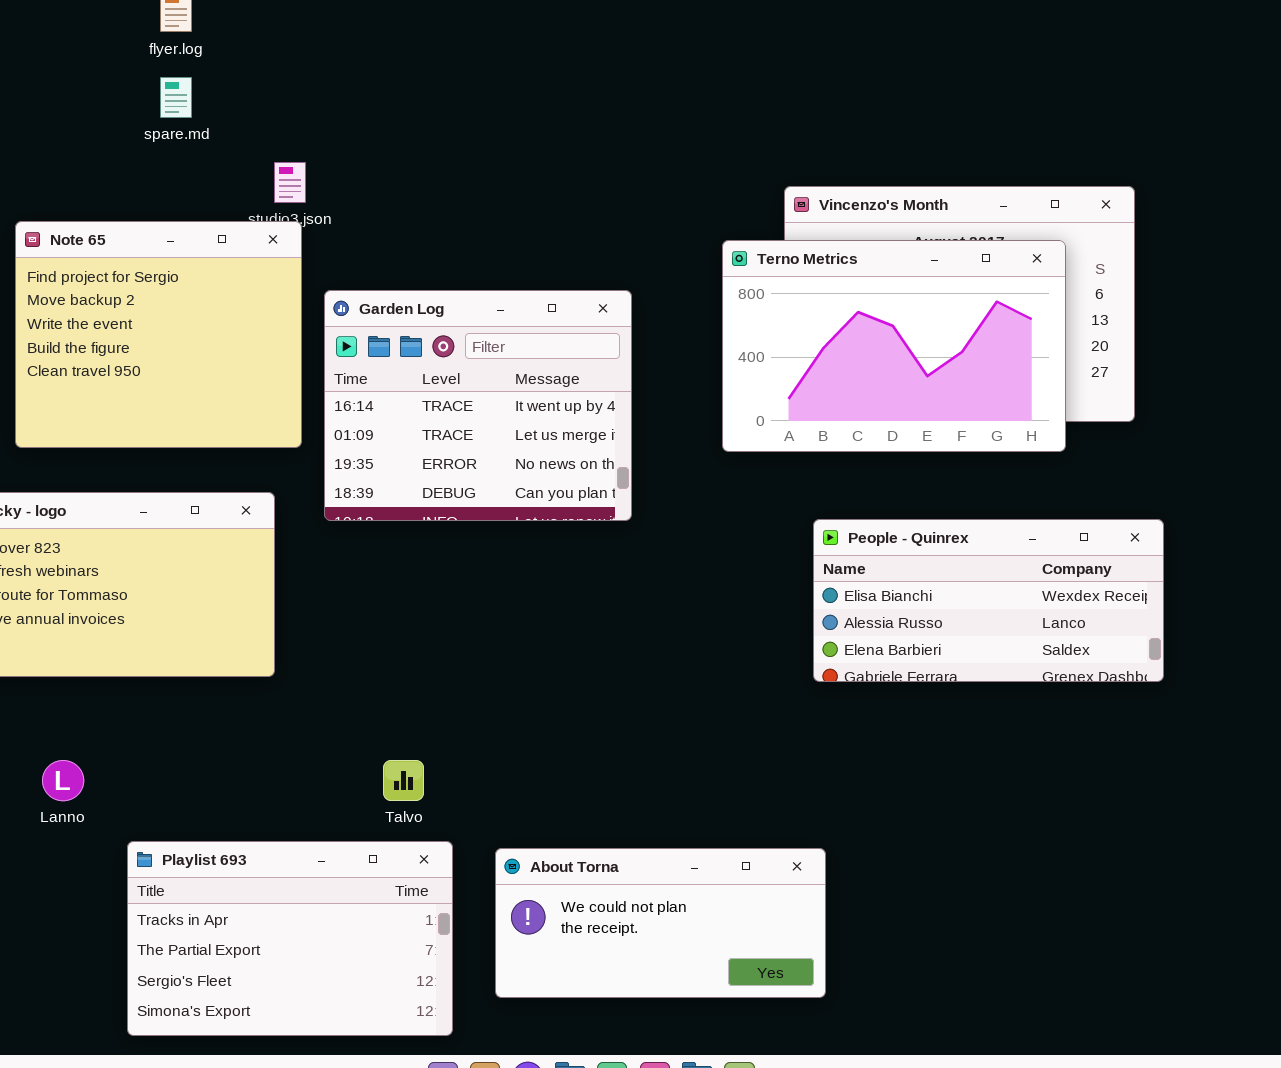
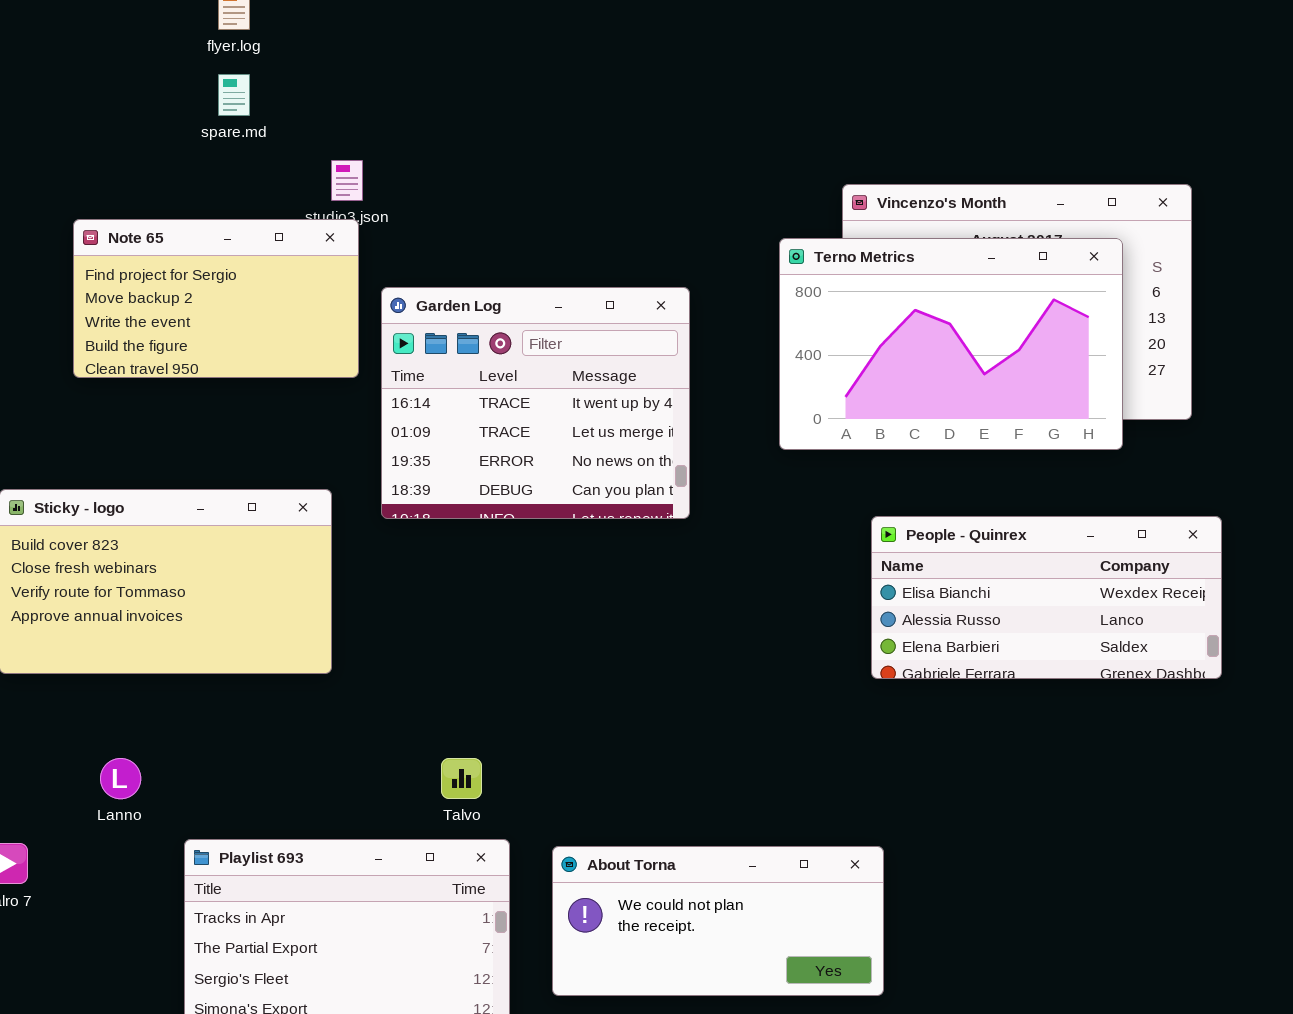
Note 65: [15,221,302,448] -> [73,219,359,378], resized

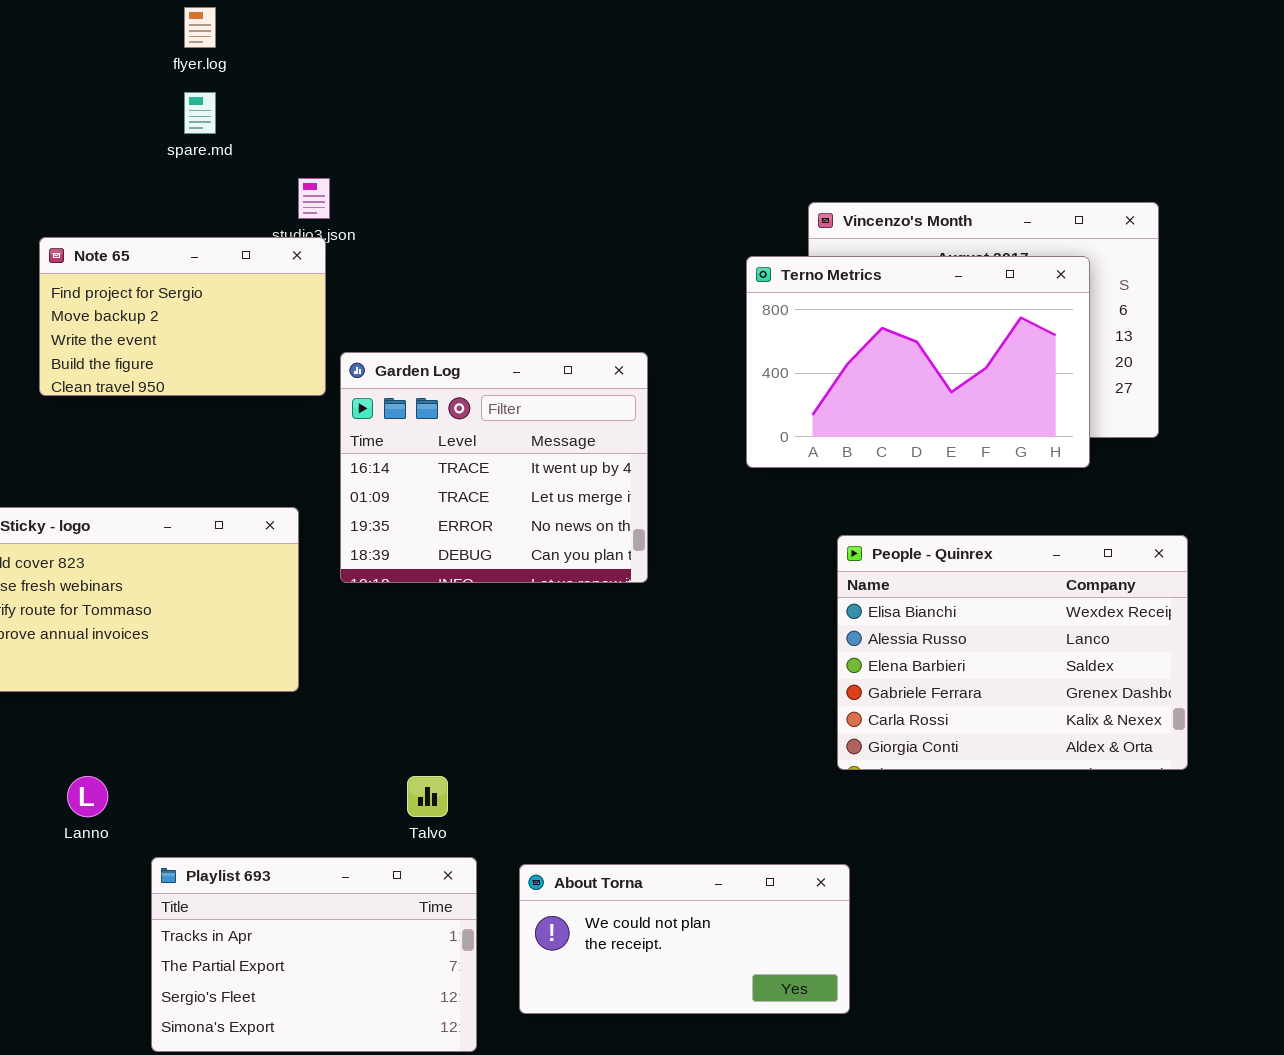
Garden Log: [381,287,690,519] -> [340,352,648,583], moved
People - Quinrex: [871,516,1222,679] -> [837,535,1188,770], resized

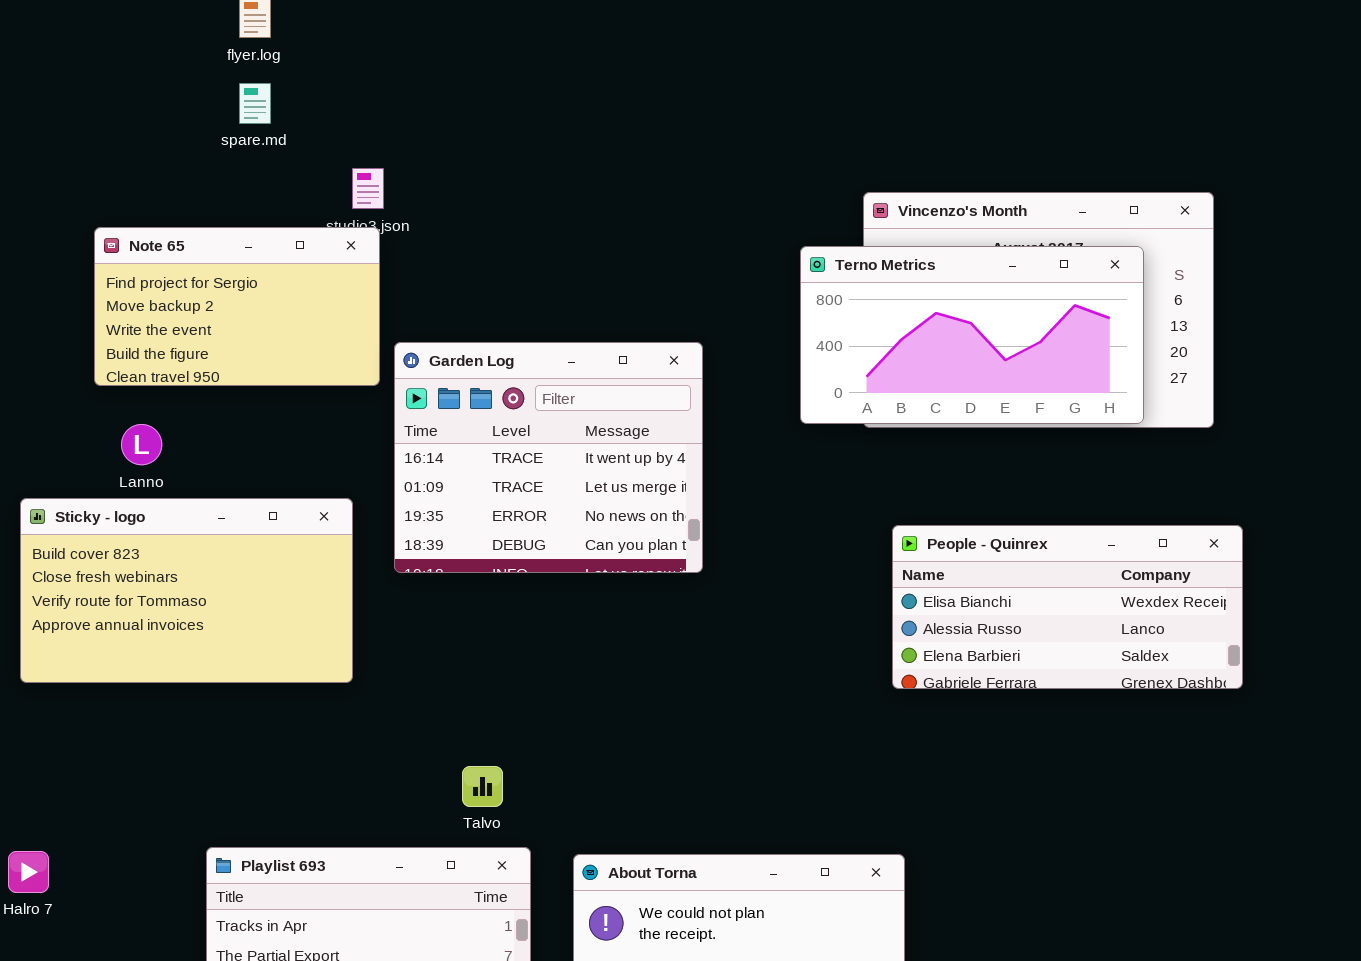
Terno Metrics: [746,256,1090,468] -> [800,246,1144,424], resized
People - Quinrex: [837,535,1188,770] -> [892,525,1243,689], resized
Lanno: [67,776,108,817] -> [121,424,162,465], moved

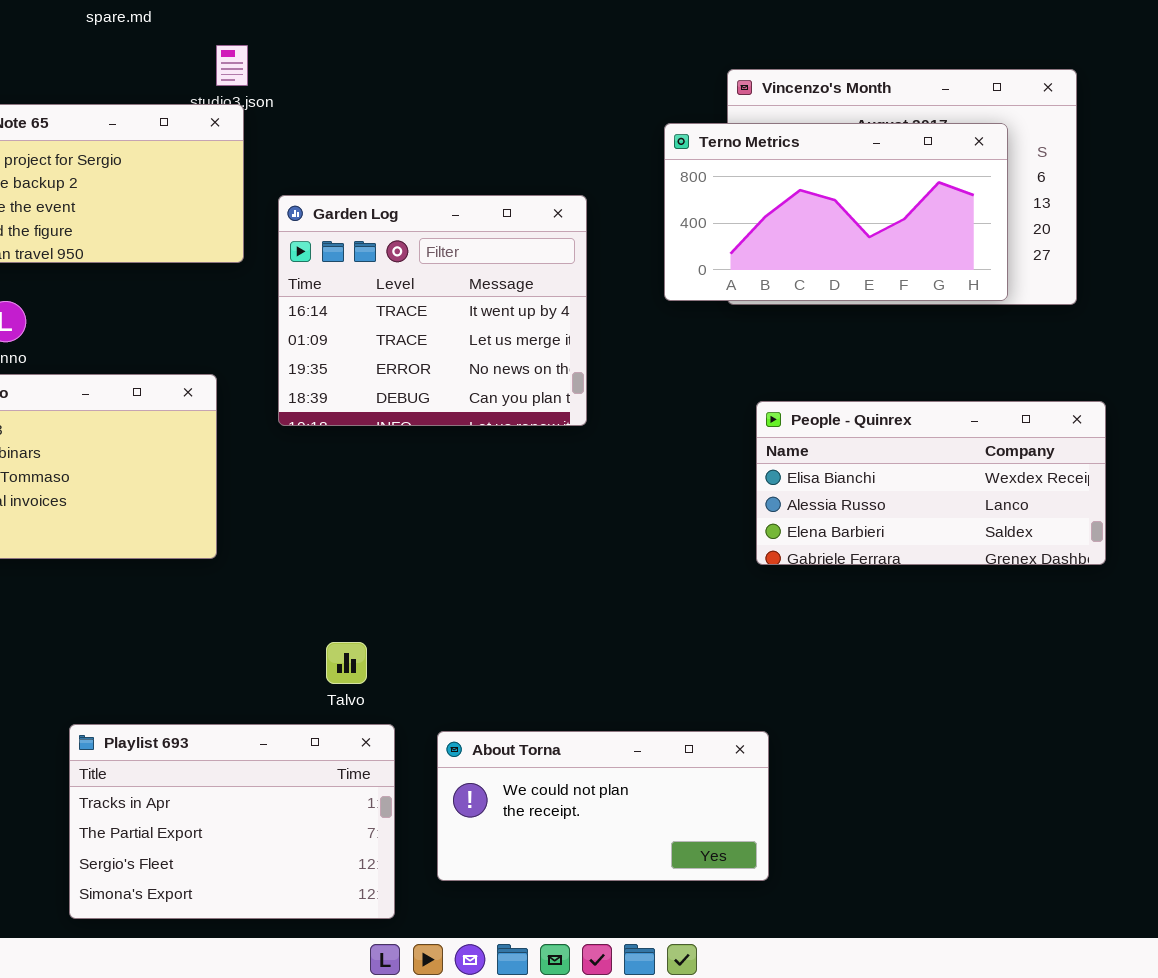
Garden Log: [394,342,703,573] -> [278,195,587,426], moved

